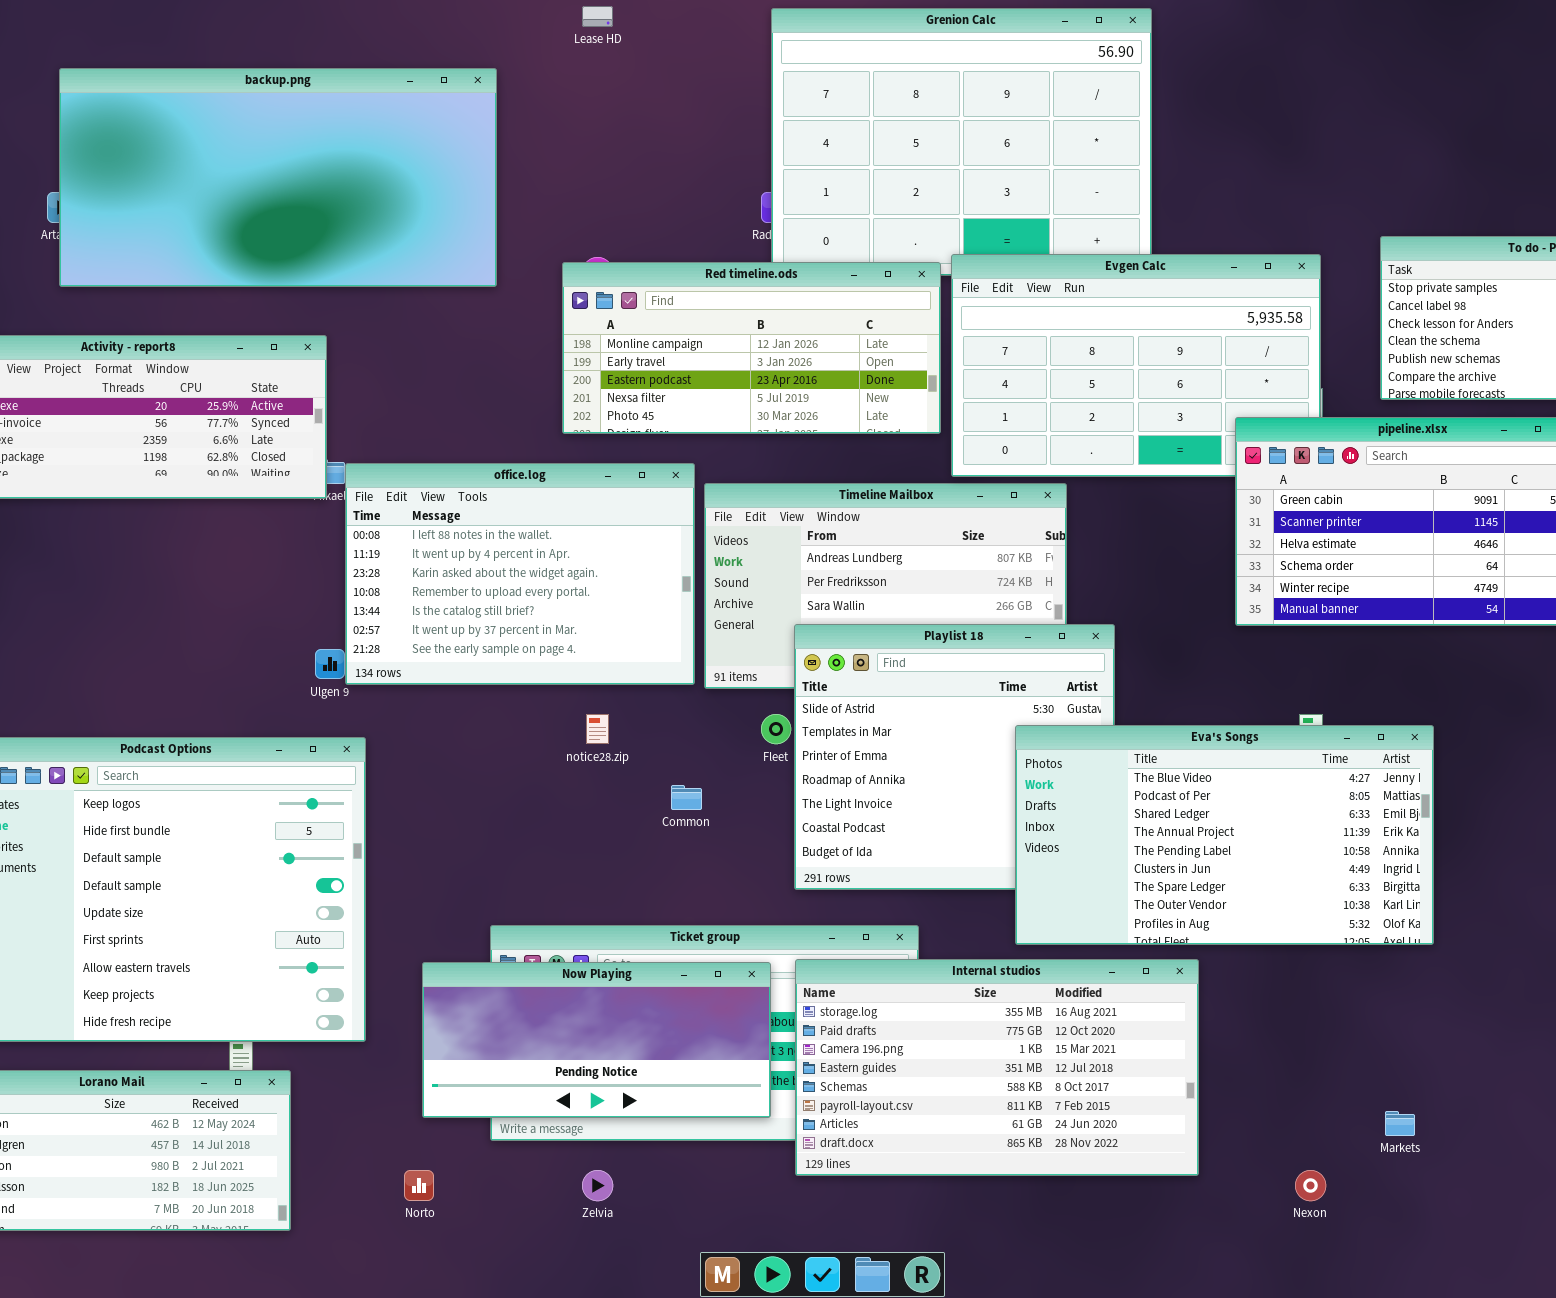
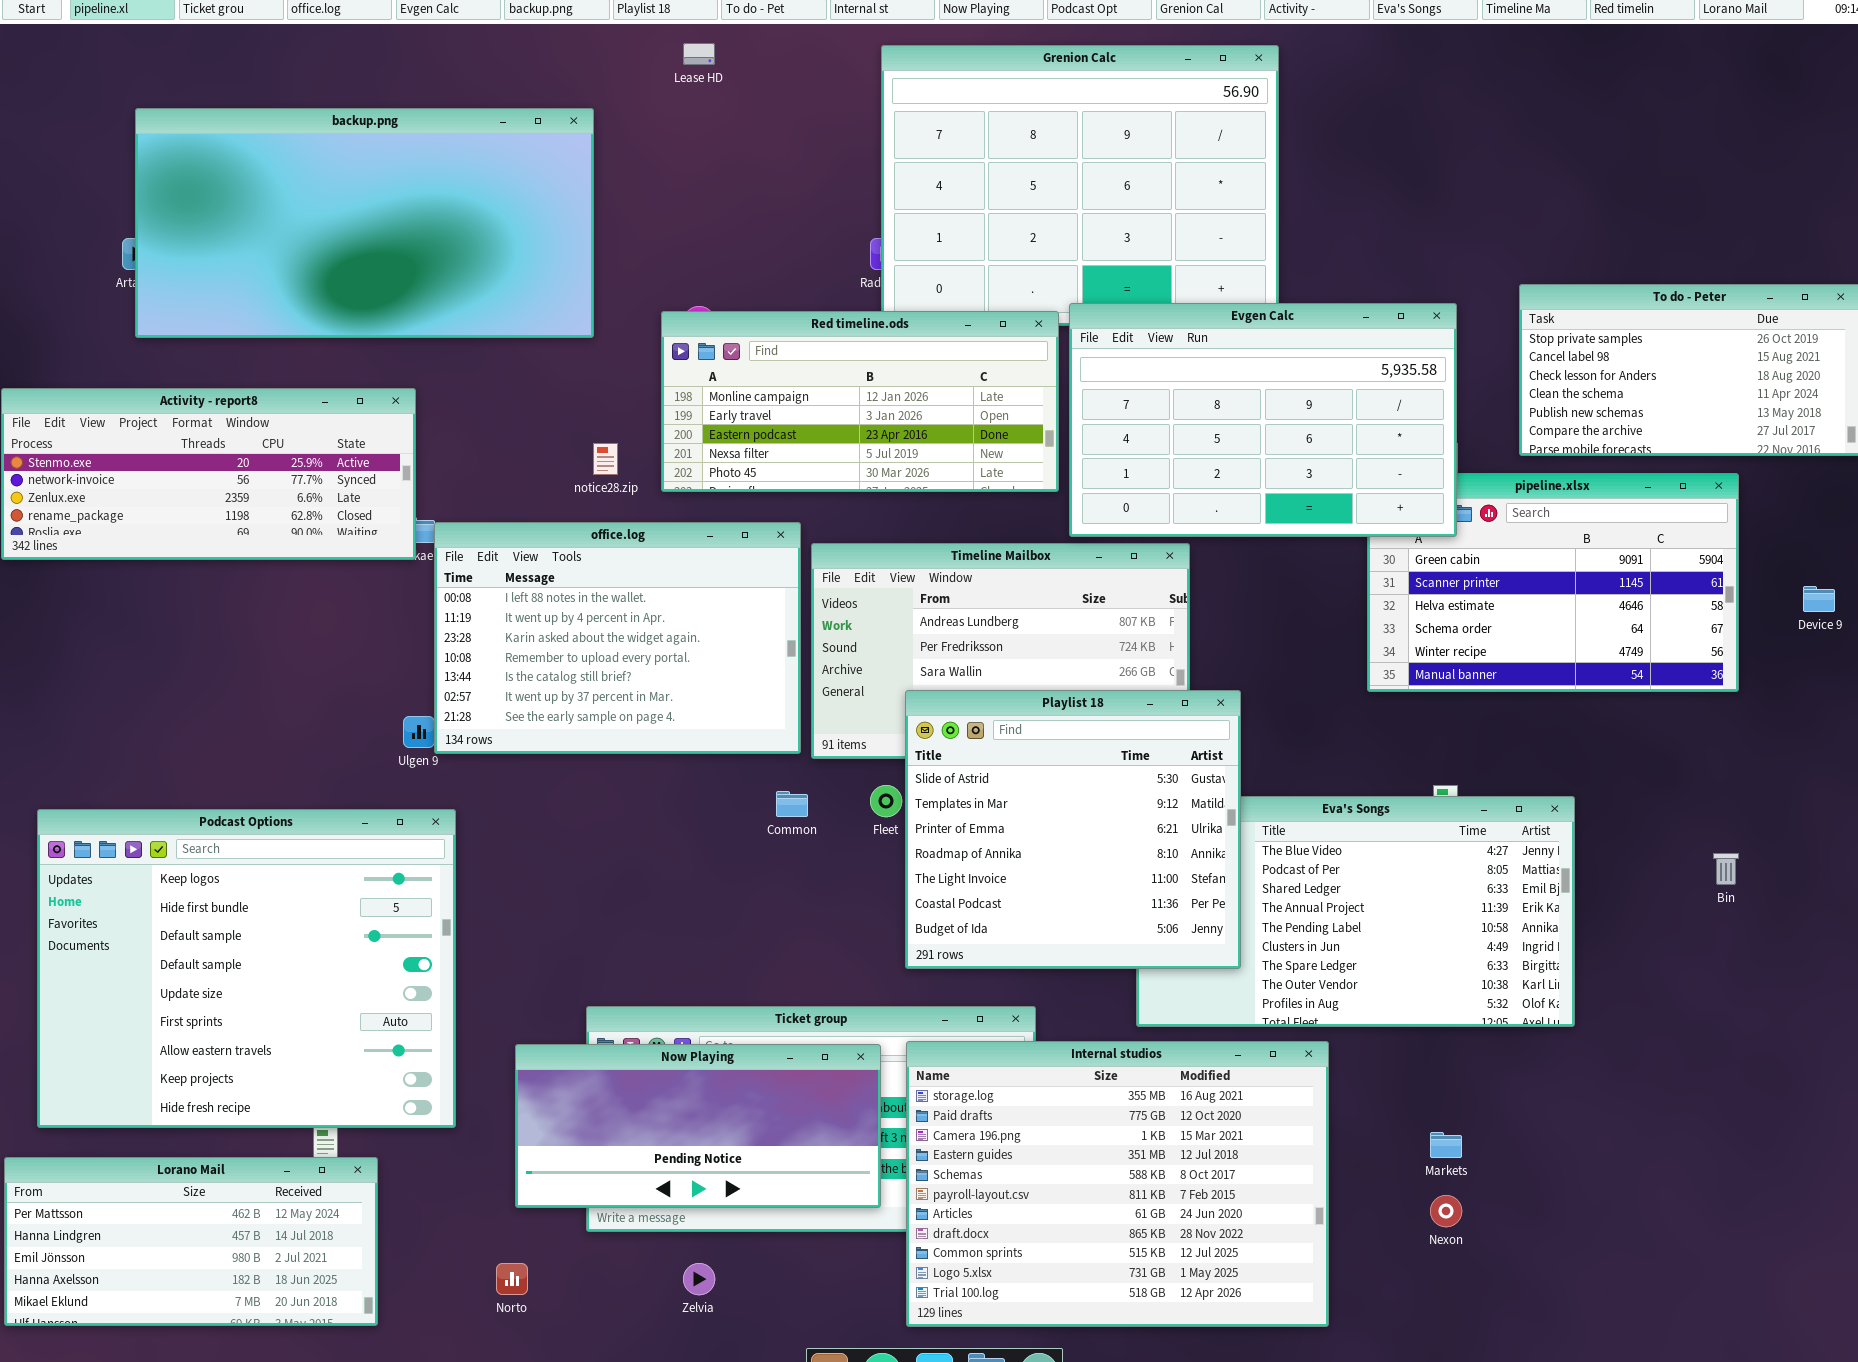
Evgen Calc: [951,254,1321,477] -> [1069,303,1457,537], raised
Playlist 18: [794,624,1115,890] -> [905,690,1241,969], raised
notice28.zip: [586,714,609,744] -> [593,443,618,475], moved
Common: [671,785,702,810] -> [776,791,808,817], moved
Internal studios: [795,959,1199,1176] -> [906,1041,1329,1327], resized
Markets: [1385,1111,1415,1136] -> [1430,1132,1462,1158], moved
Nexon: [1295,1170,1326,1201] -> [1430,1195,1462,1227], moved

